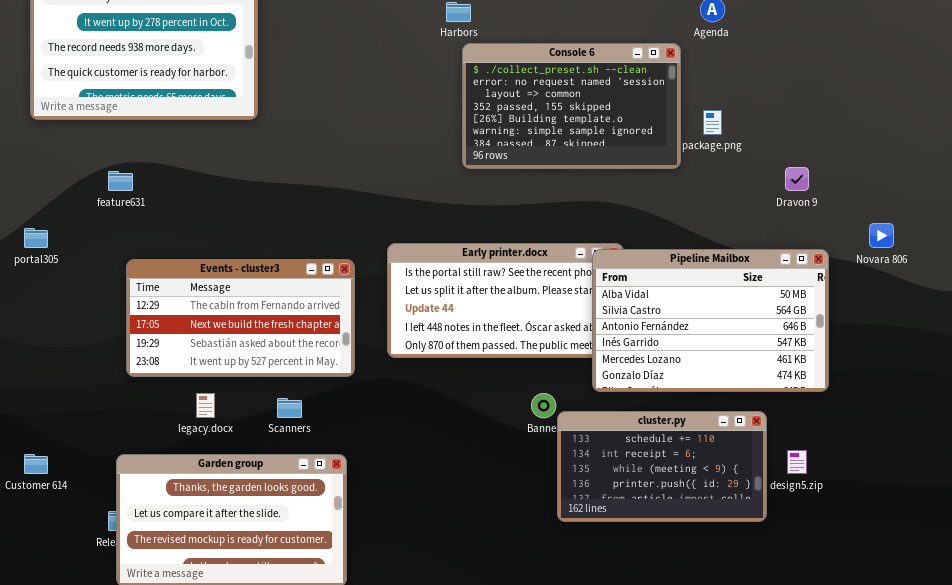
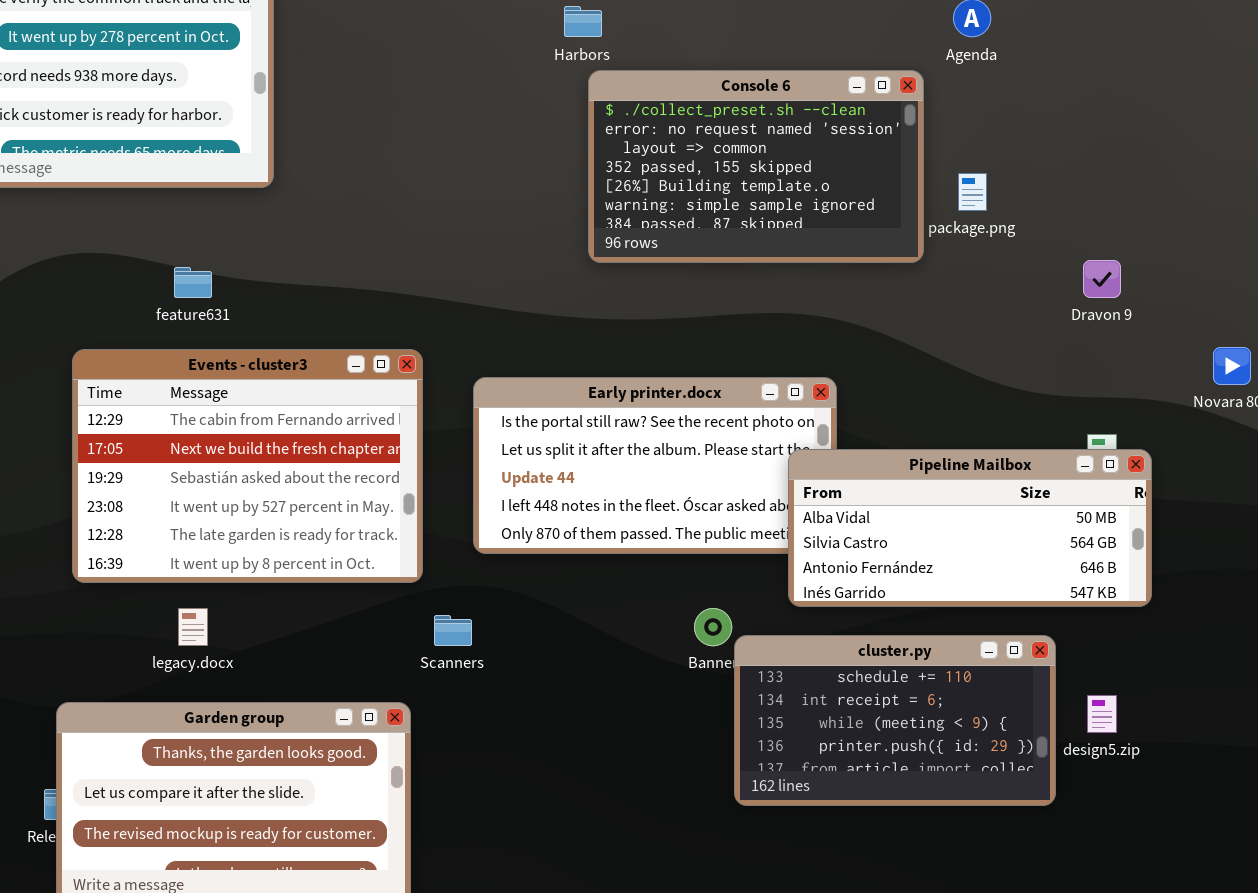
feature631: [108,171,133,191] -> [174,267,212,298], moved
Pipeline Mailbox: [592,249,829,392] -> [788,449,1152,607], resized
Events - cluster3: [126,259,355,377] -> [72,349,423,583], resized
Scanners: [277,398,302,418] -> [434,615,472,646], moved

